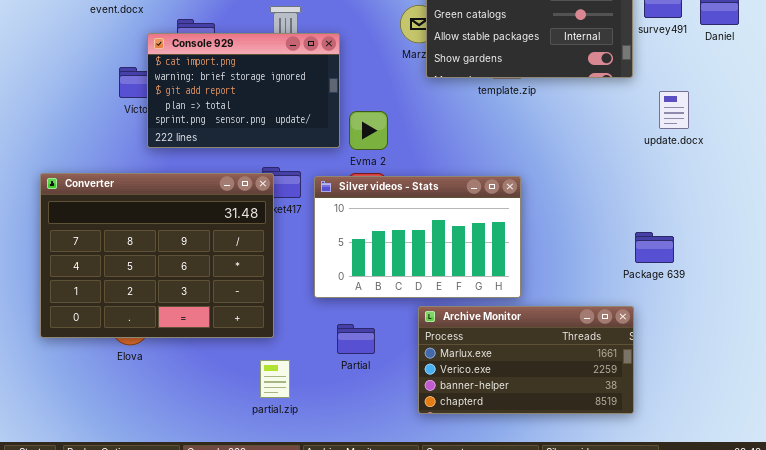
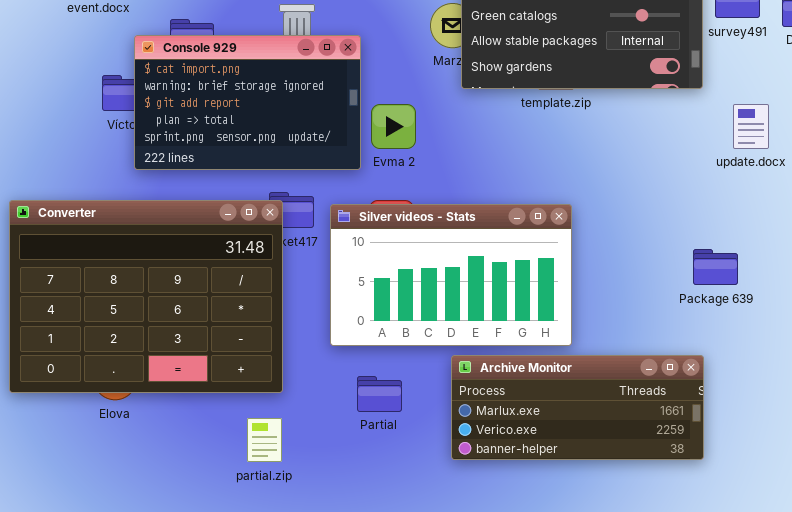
Evma 2: [349,111,388,150] -> [371,104,416,149], moved
Package 639: [635,232,674,263] -> [693,249,738,285], moved
Archive Monitor: [418,306,634,414] -> [451,355,704,460], resized
partial.zip: [260,360,290,398] -> [247,418,282,462], moved

